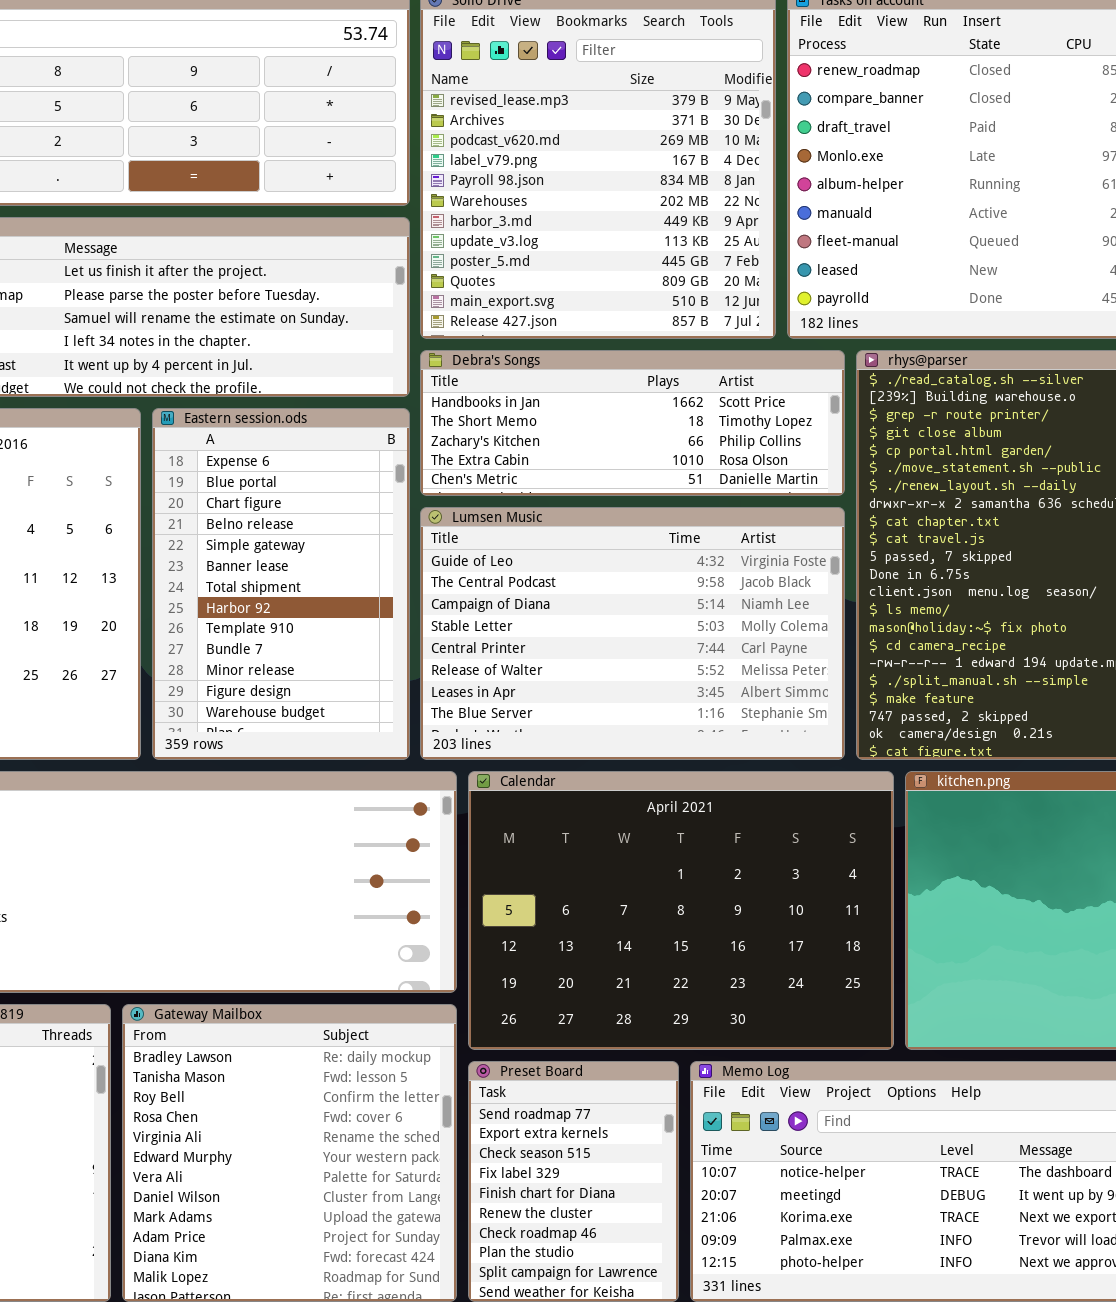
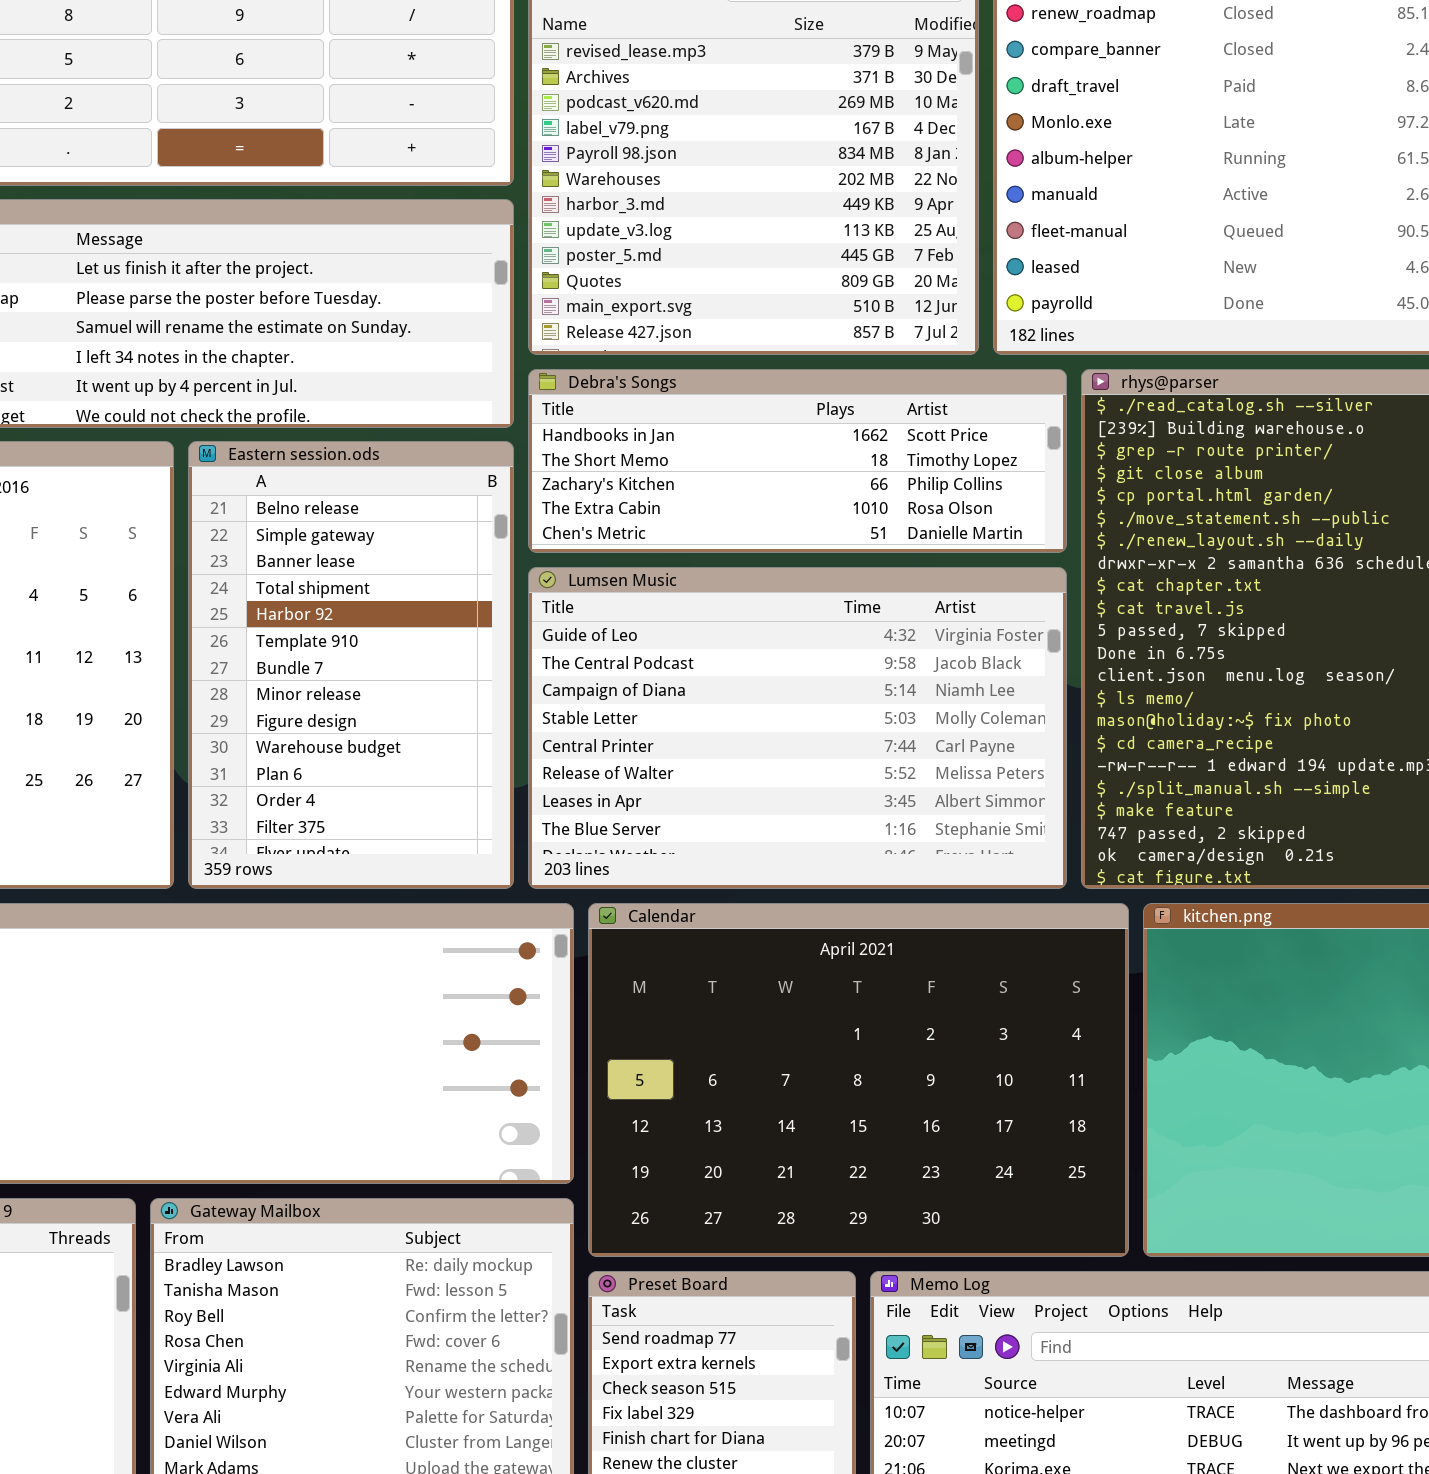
Eastern session.ods: [152,408,410,760] -> [188,441,514,889], scrolled down 3 rows

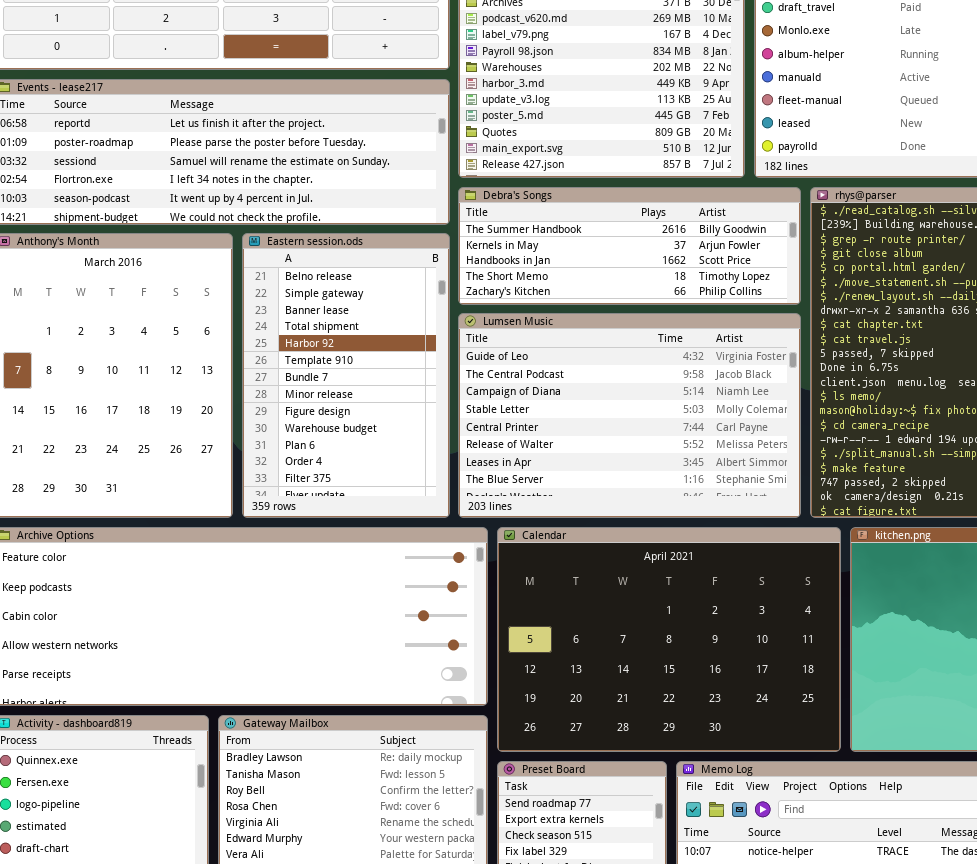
Debra's Songs: [528,369,1067,553] -> [458,187,801,305], scrolled up 2 rows

